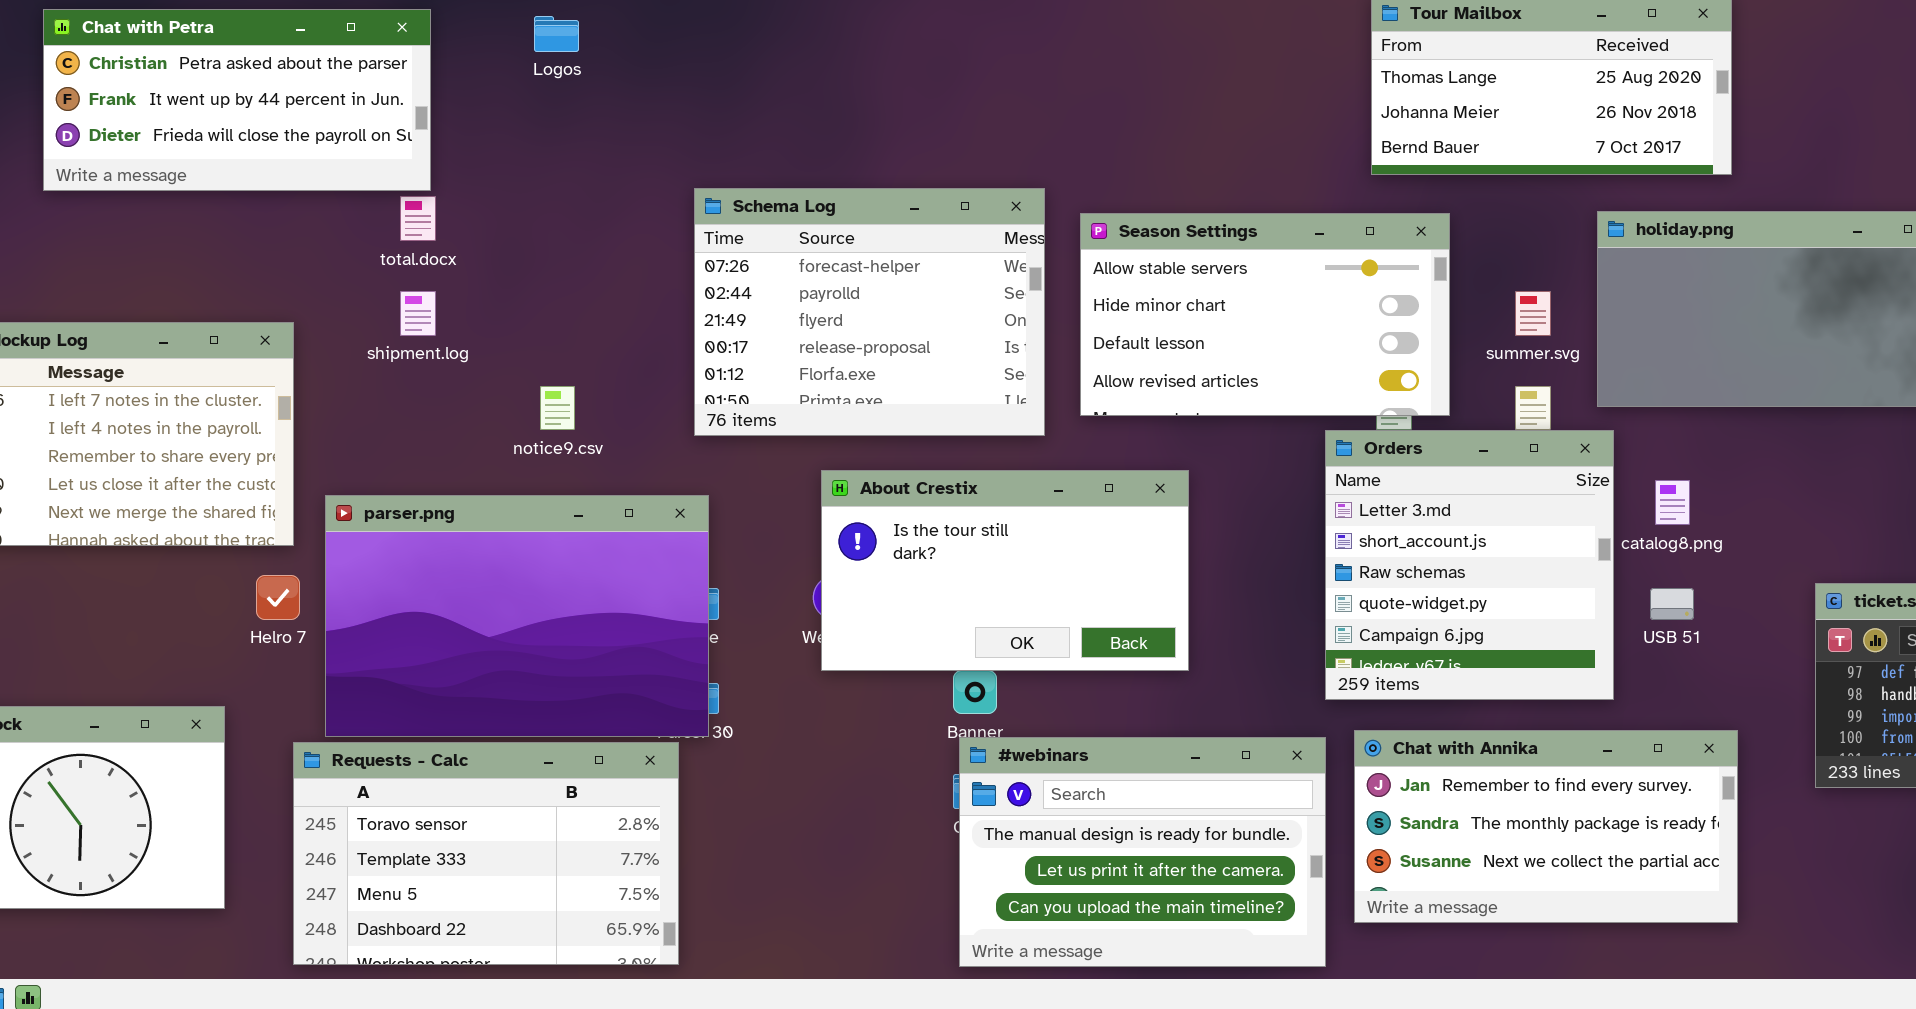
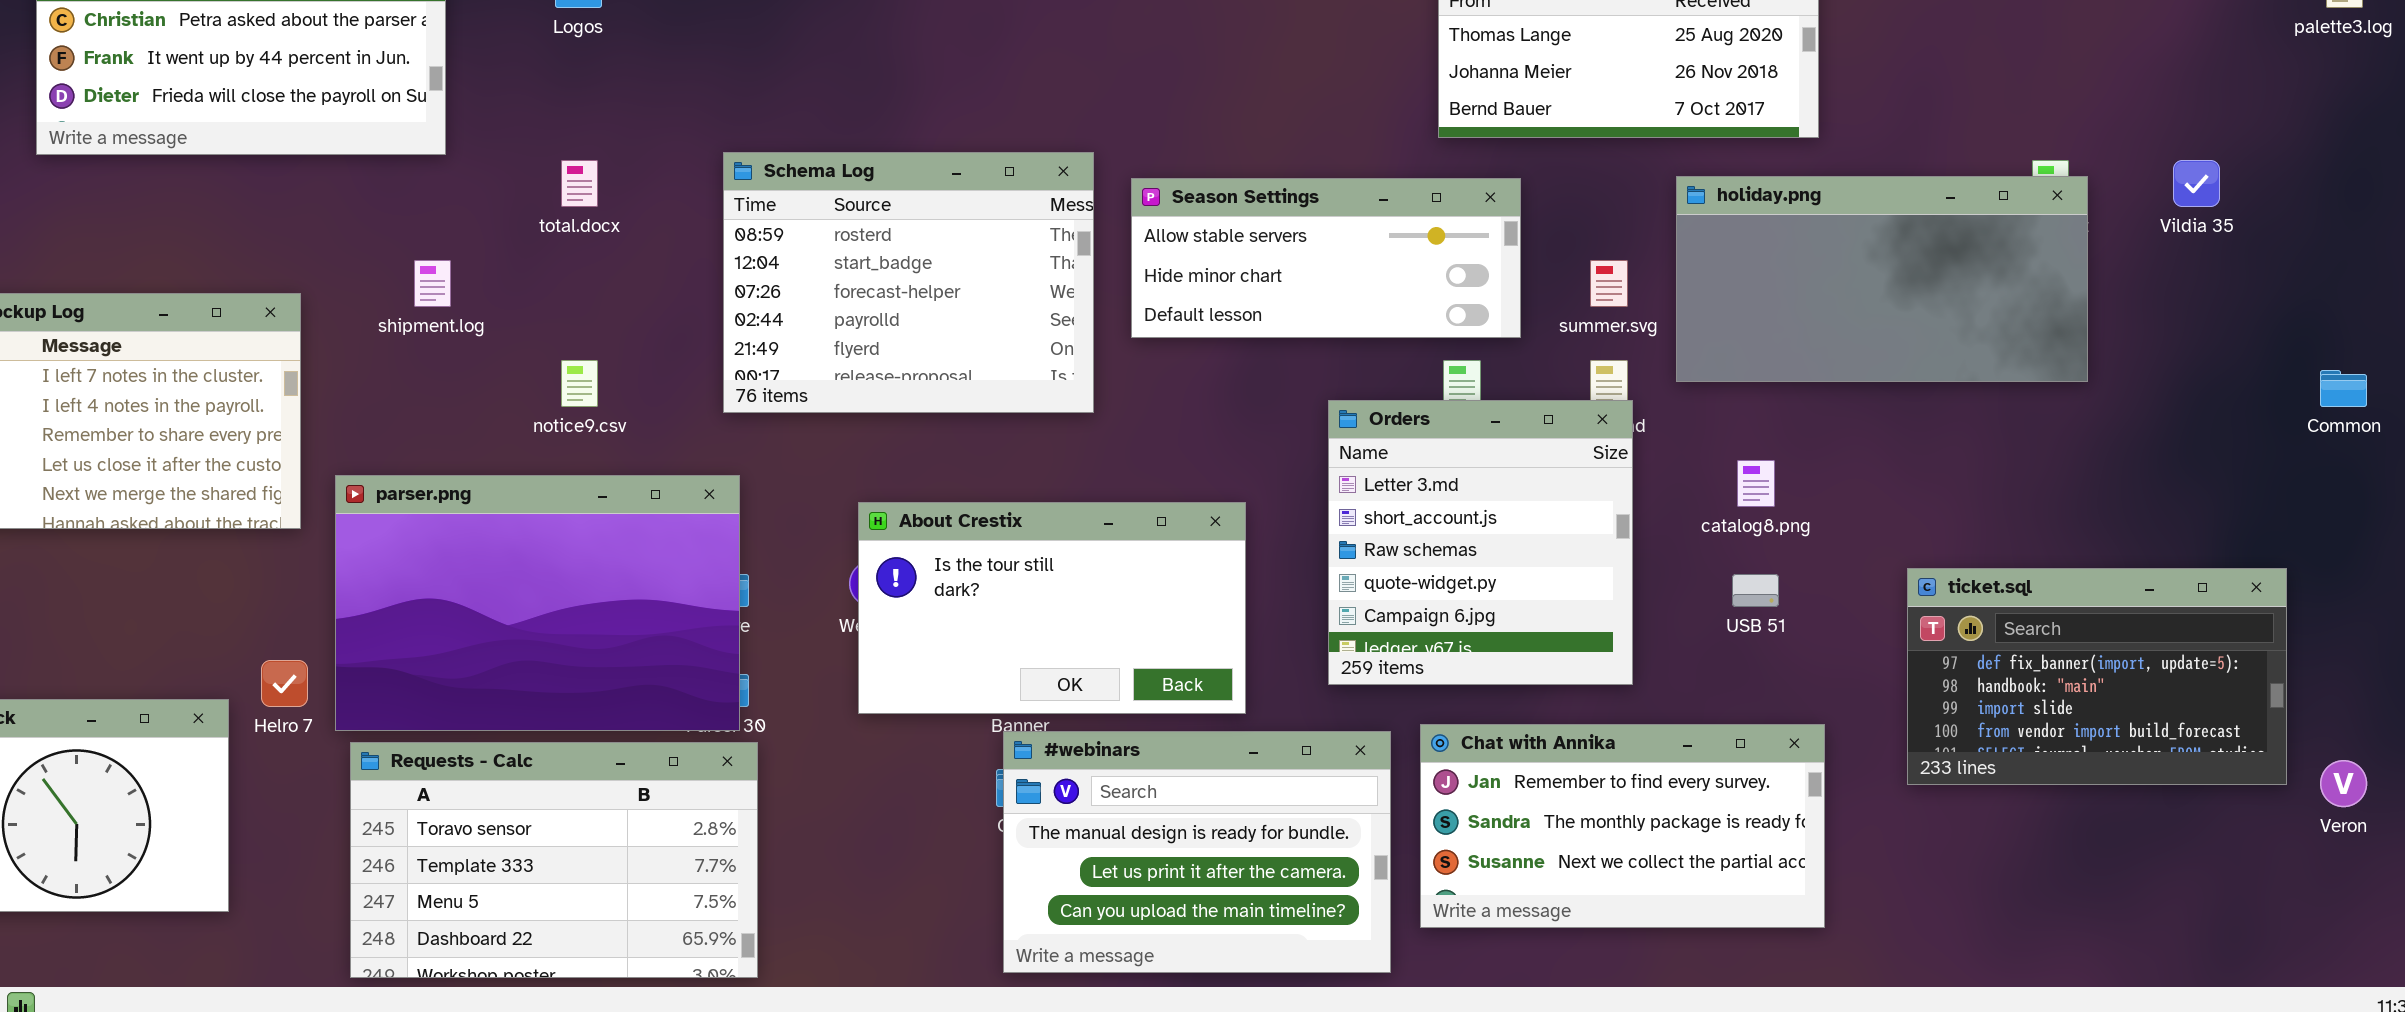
Schema Log: [694,188,1045,436] -> [723,152,1094,413], scrolled up 2 rows
total.docx: [400,196,436,241] -> [561,160,598,207], moved
Season Settings: [1080,213,1450,416] -> [1131,178,1521,338], resized
Orders: [1325,430,1614,700] -> [1328,400,1633,685], moved
About Crestix: [821,470,1189,671] -> [858,502,1246,714], moved
Helro 7: [256,575,300,620] -> [261,660,308,707], moved
Requests - Calc: [293,742,679,965] -> [350,742,758,978], moved

